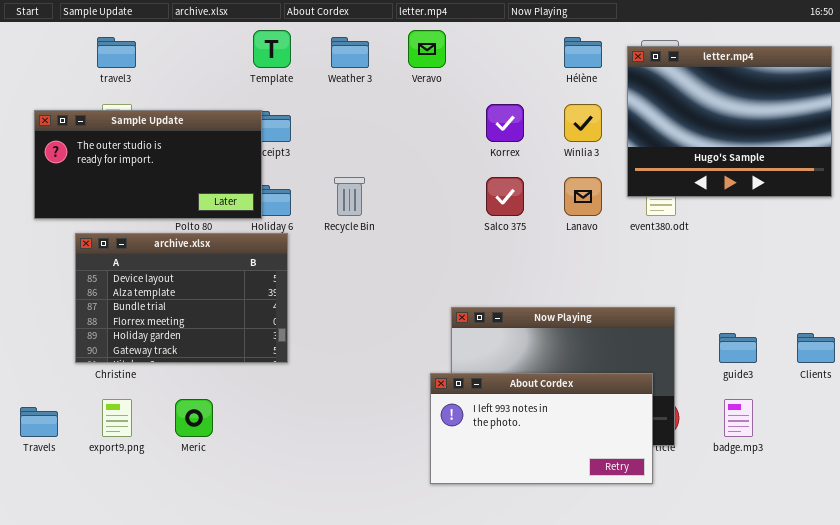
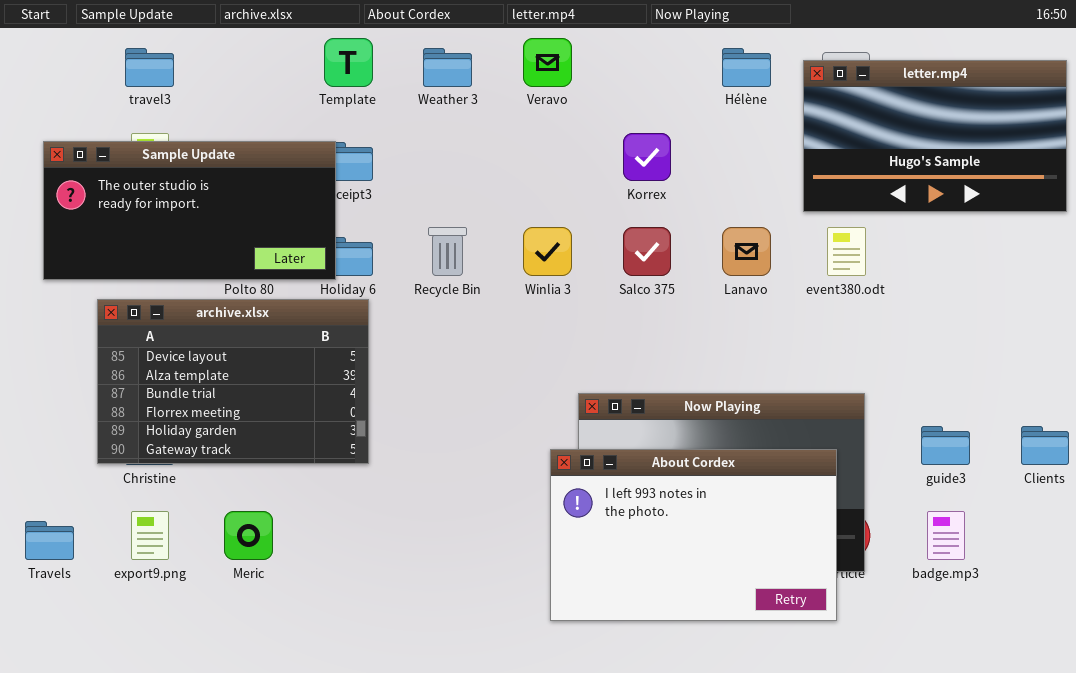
letter.mp4: [627,46,832,197] -> [803,60,1067,212], resized
Winlia 3: [564,104,602,142] -> [523,227,572,276], moved
About Cordex: [430,373,653,484] -> [550,449,837,621], resized

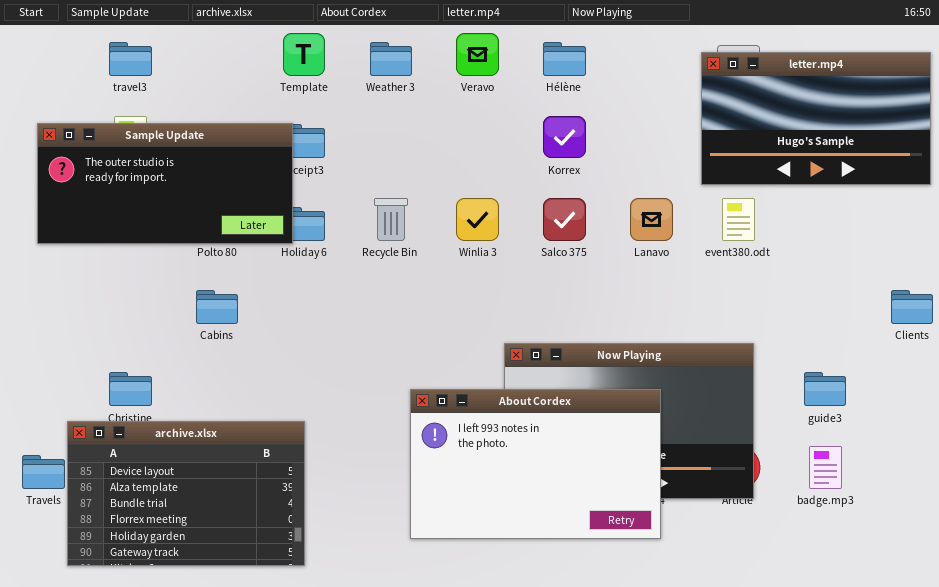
Hélène: [722,48,771,87] -> [543,42,586,76], moved
archive.xlsx: [97,299,369,464] -> [67,421,305,566], moved
Clients: [1021,426,1069,465] -> [891,290,933,324], moved
About Cordex: [550,449,837,621] -> [410,389,661,539], moved

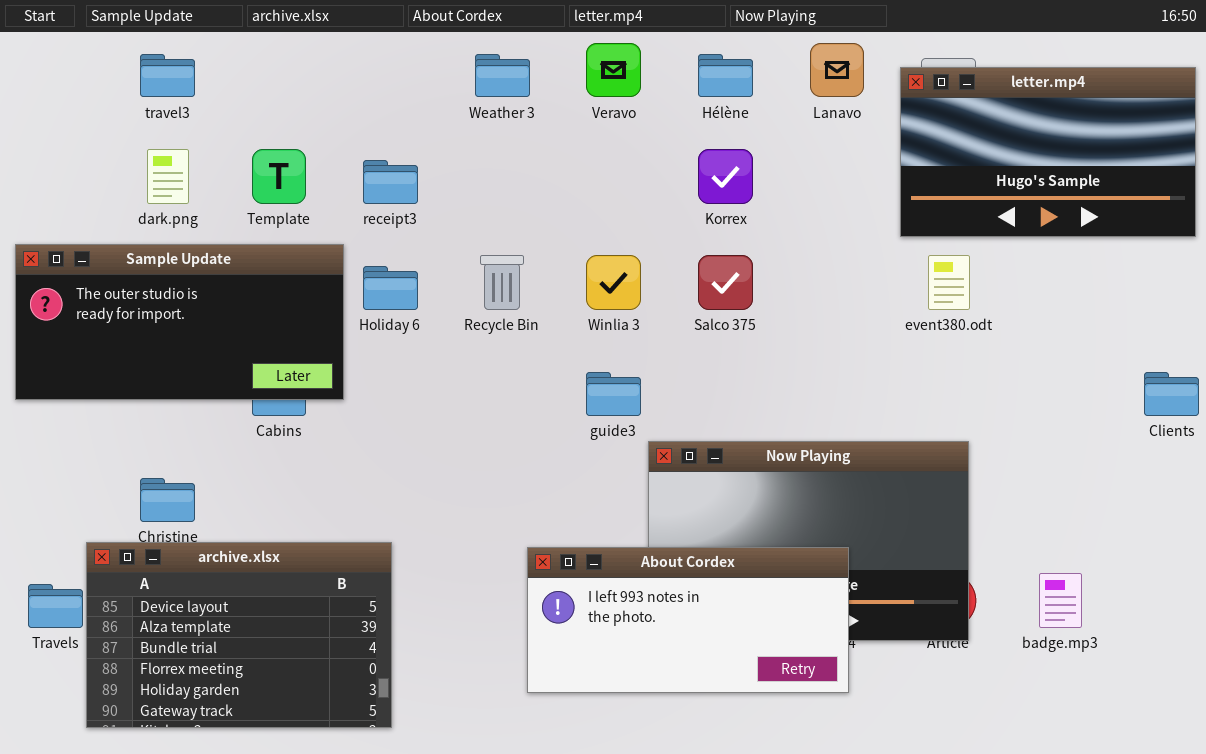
Template: [283,33,325,76] -> [252,149,306,204], moved
Sample Update: [37,123,293,244] -> [15,244,344,400], moved
Lanavo: [630,198,673,241] -> [810,43,864,97], moved
guide3: [804,372,846,406] -> [586,372,641,416], moved
About Cordex: [410,389,661,539] -> [527,547,849,693], resized

